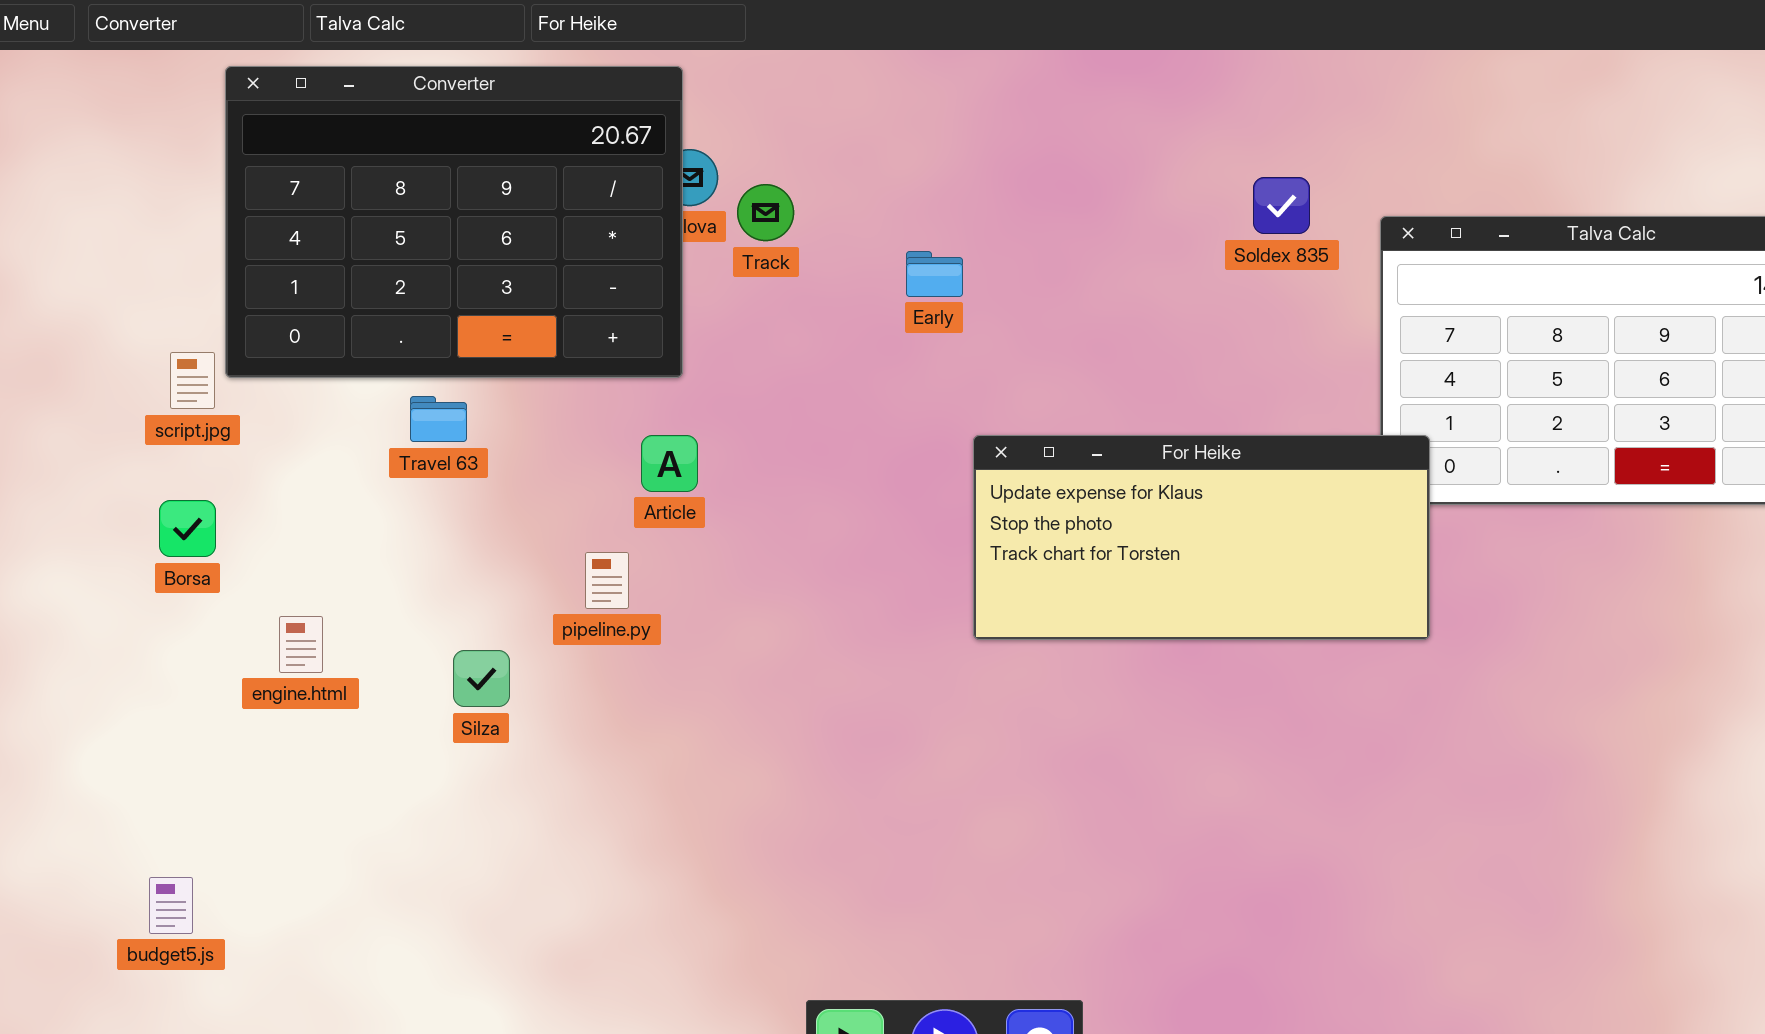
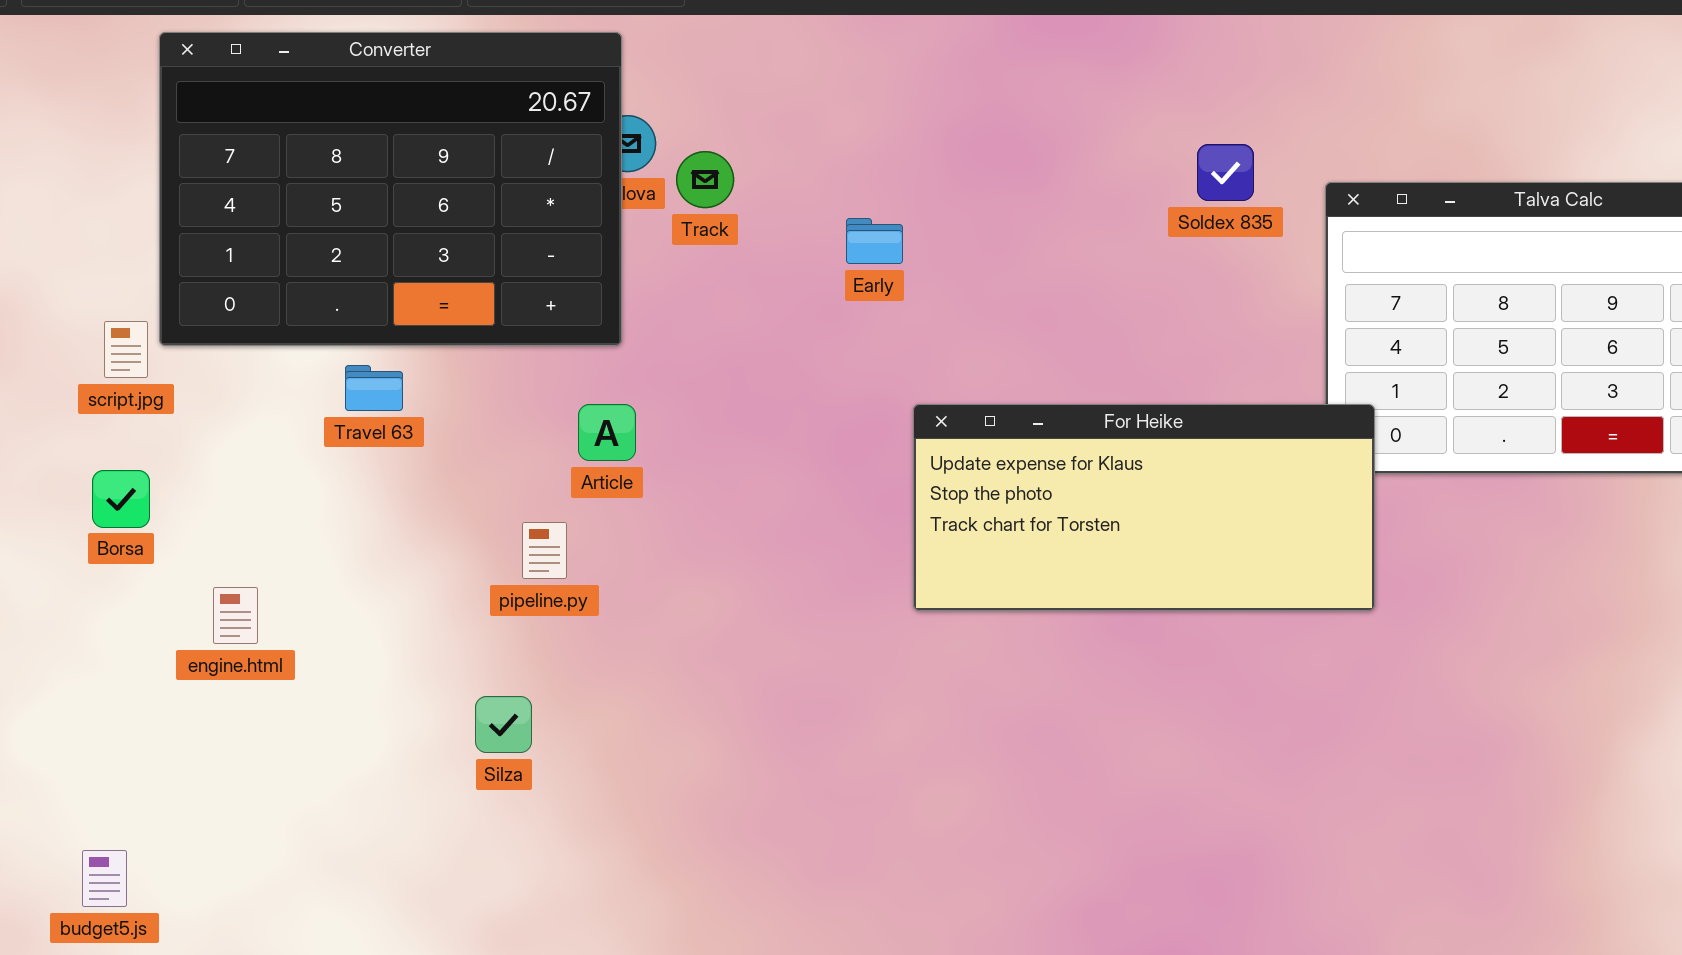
Silza: [453,650,510,707] -> [475,696,532,753], moved

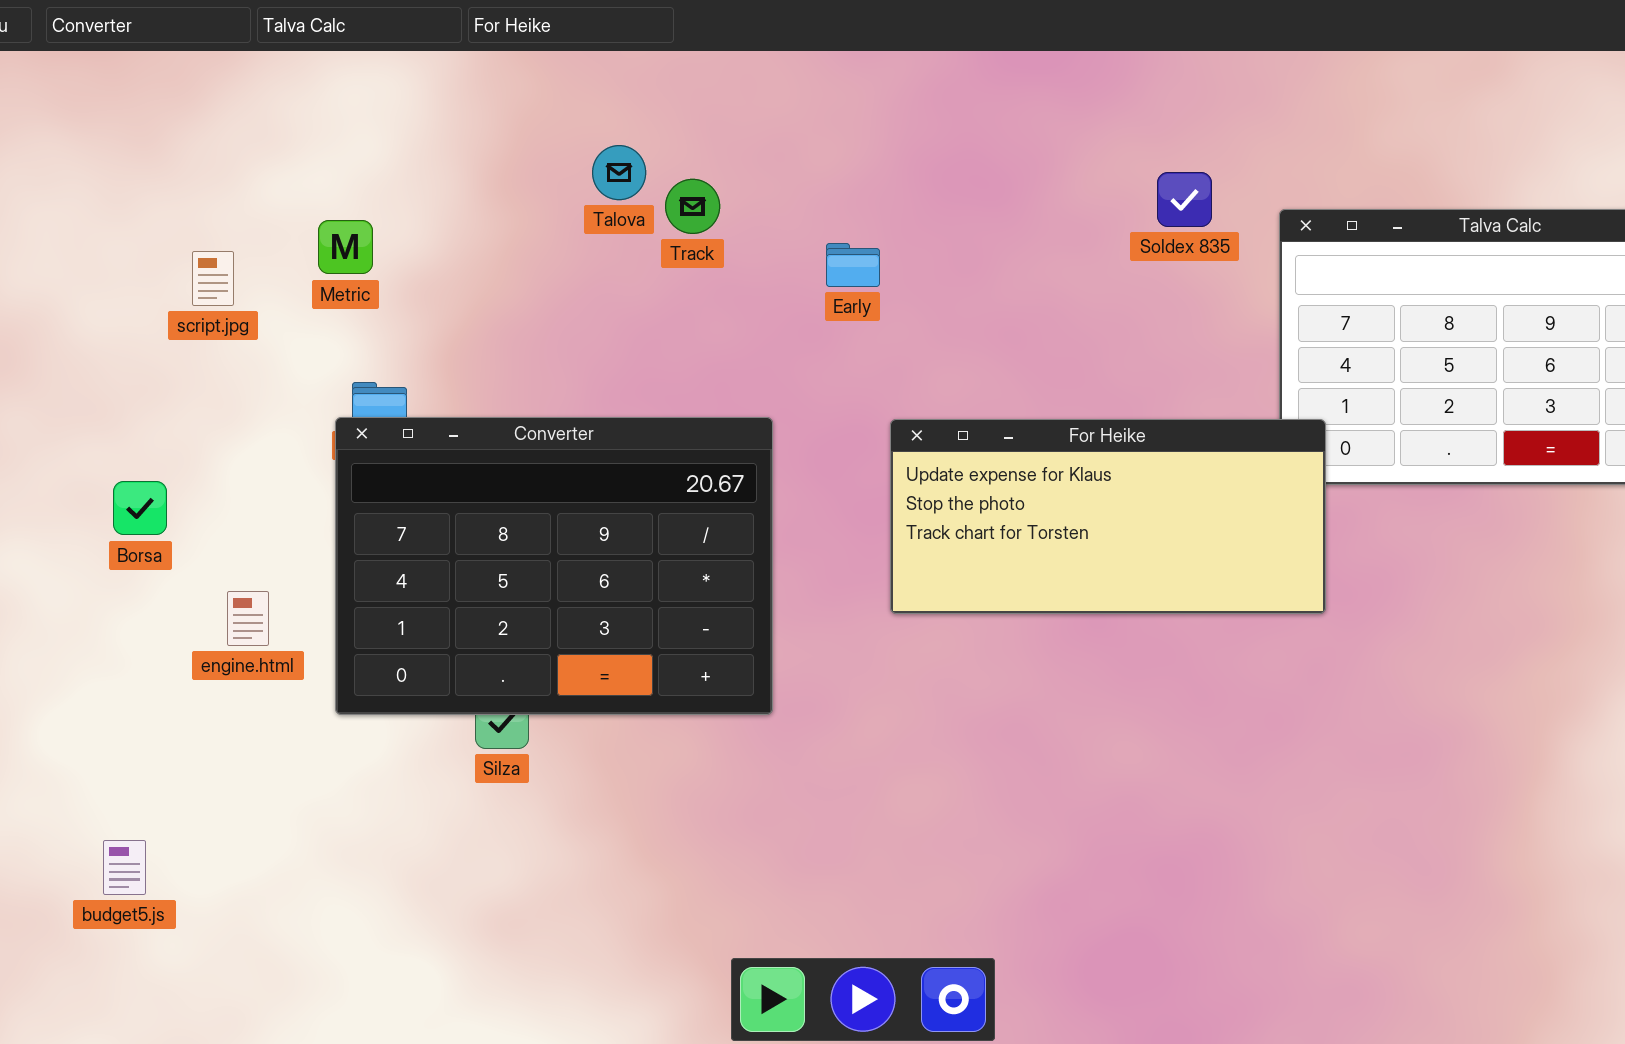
Converter: [159,32,622,346] -> [335,417,773,715], moved
script.jpg: [104,321,148,378] -> [192,251,234,306], moved

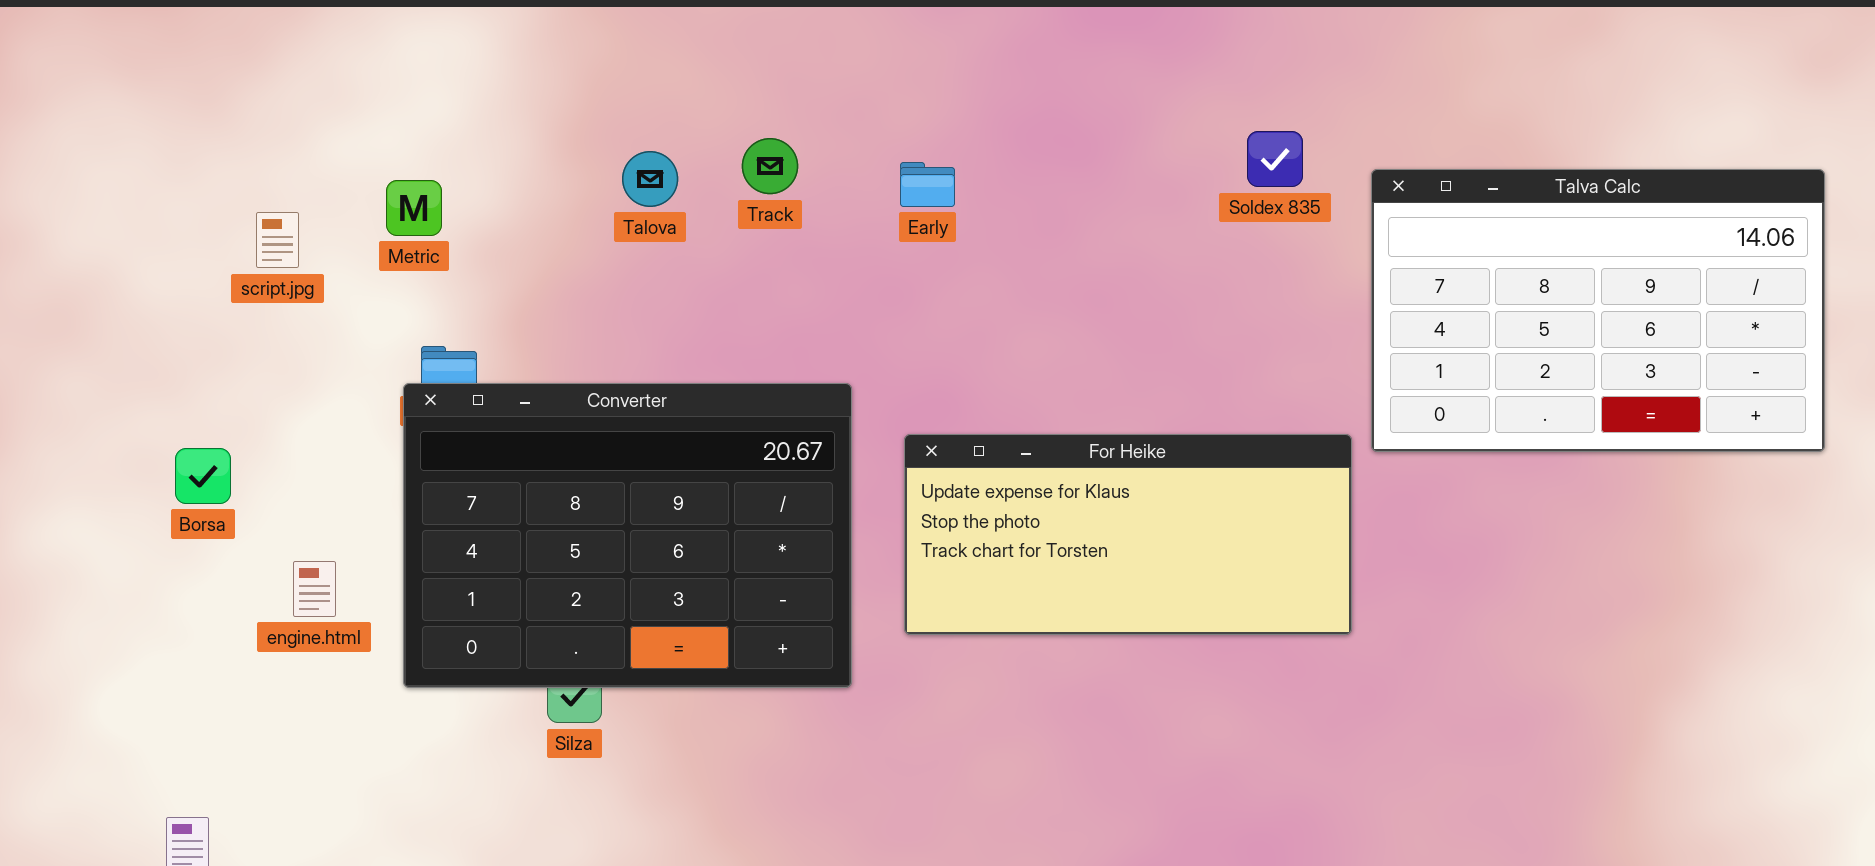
Talova: [592,145,646,200] -> [622,151,678,207], moved
Early: [826,243,880,287] -> [900,162,955,207], moved
For Heike: [890,419,1326,614] -> [904,434,1352,635], moved

